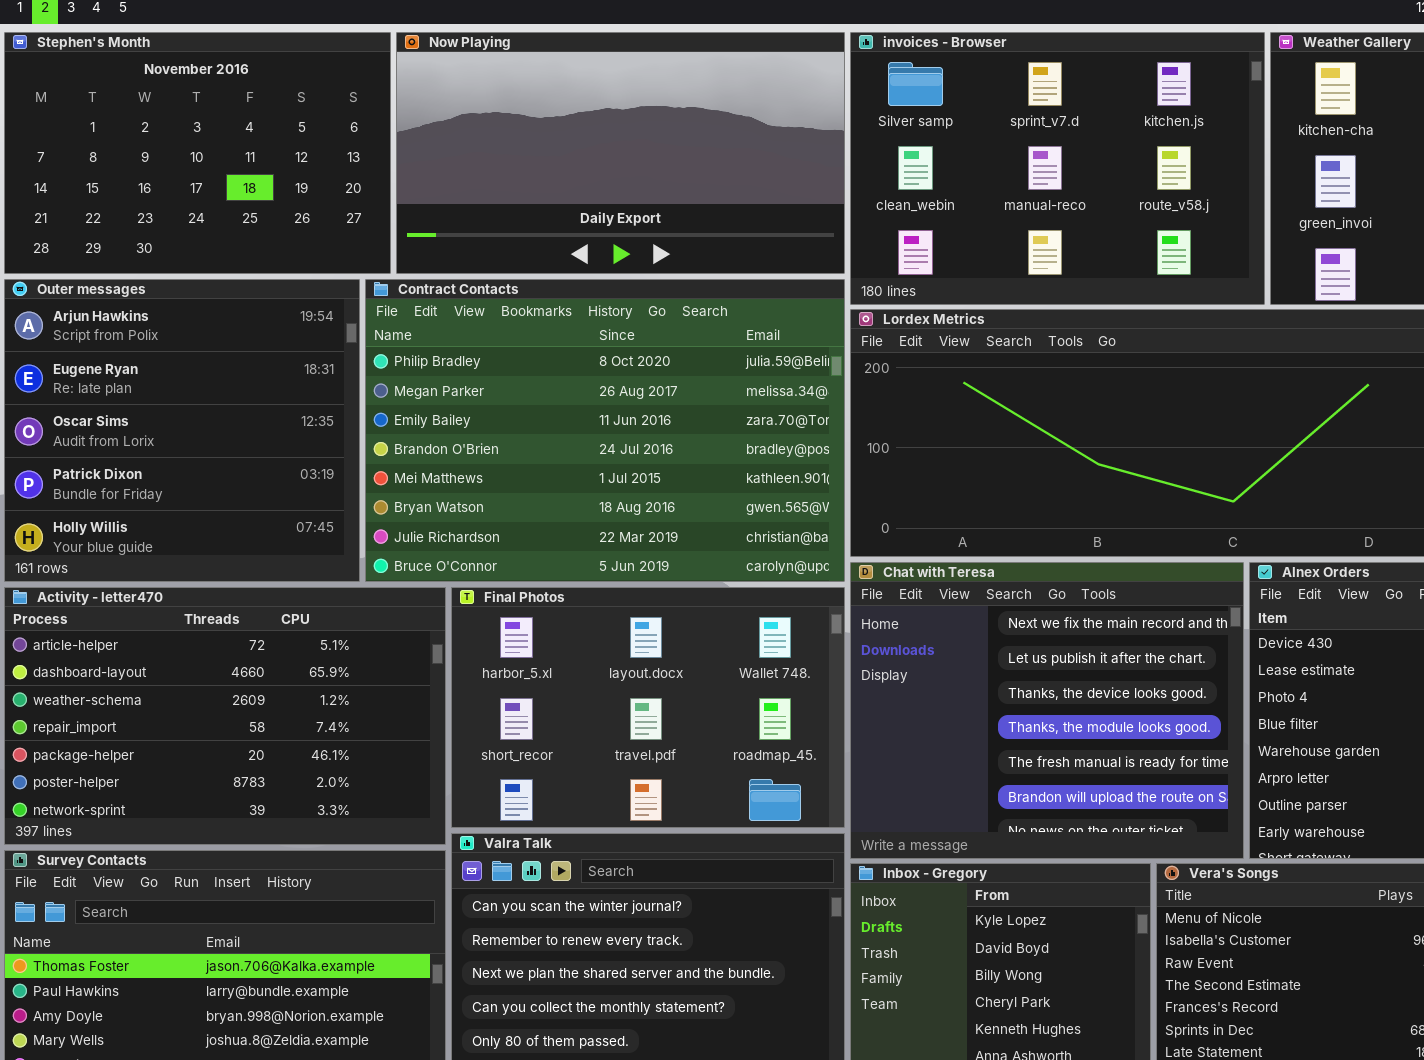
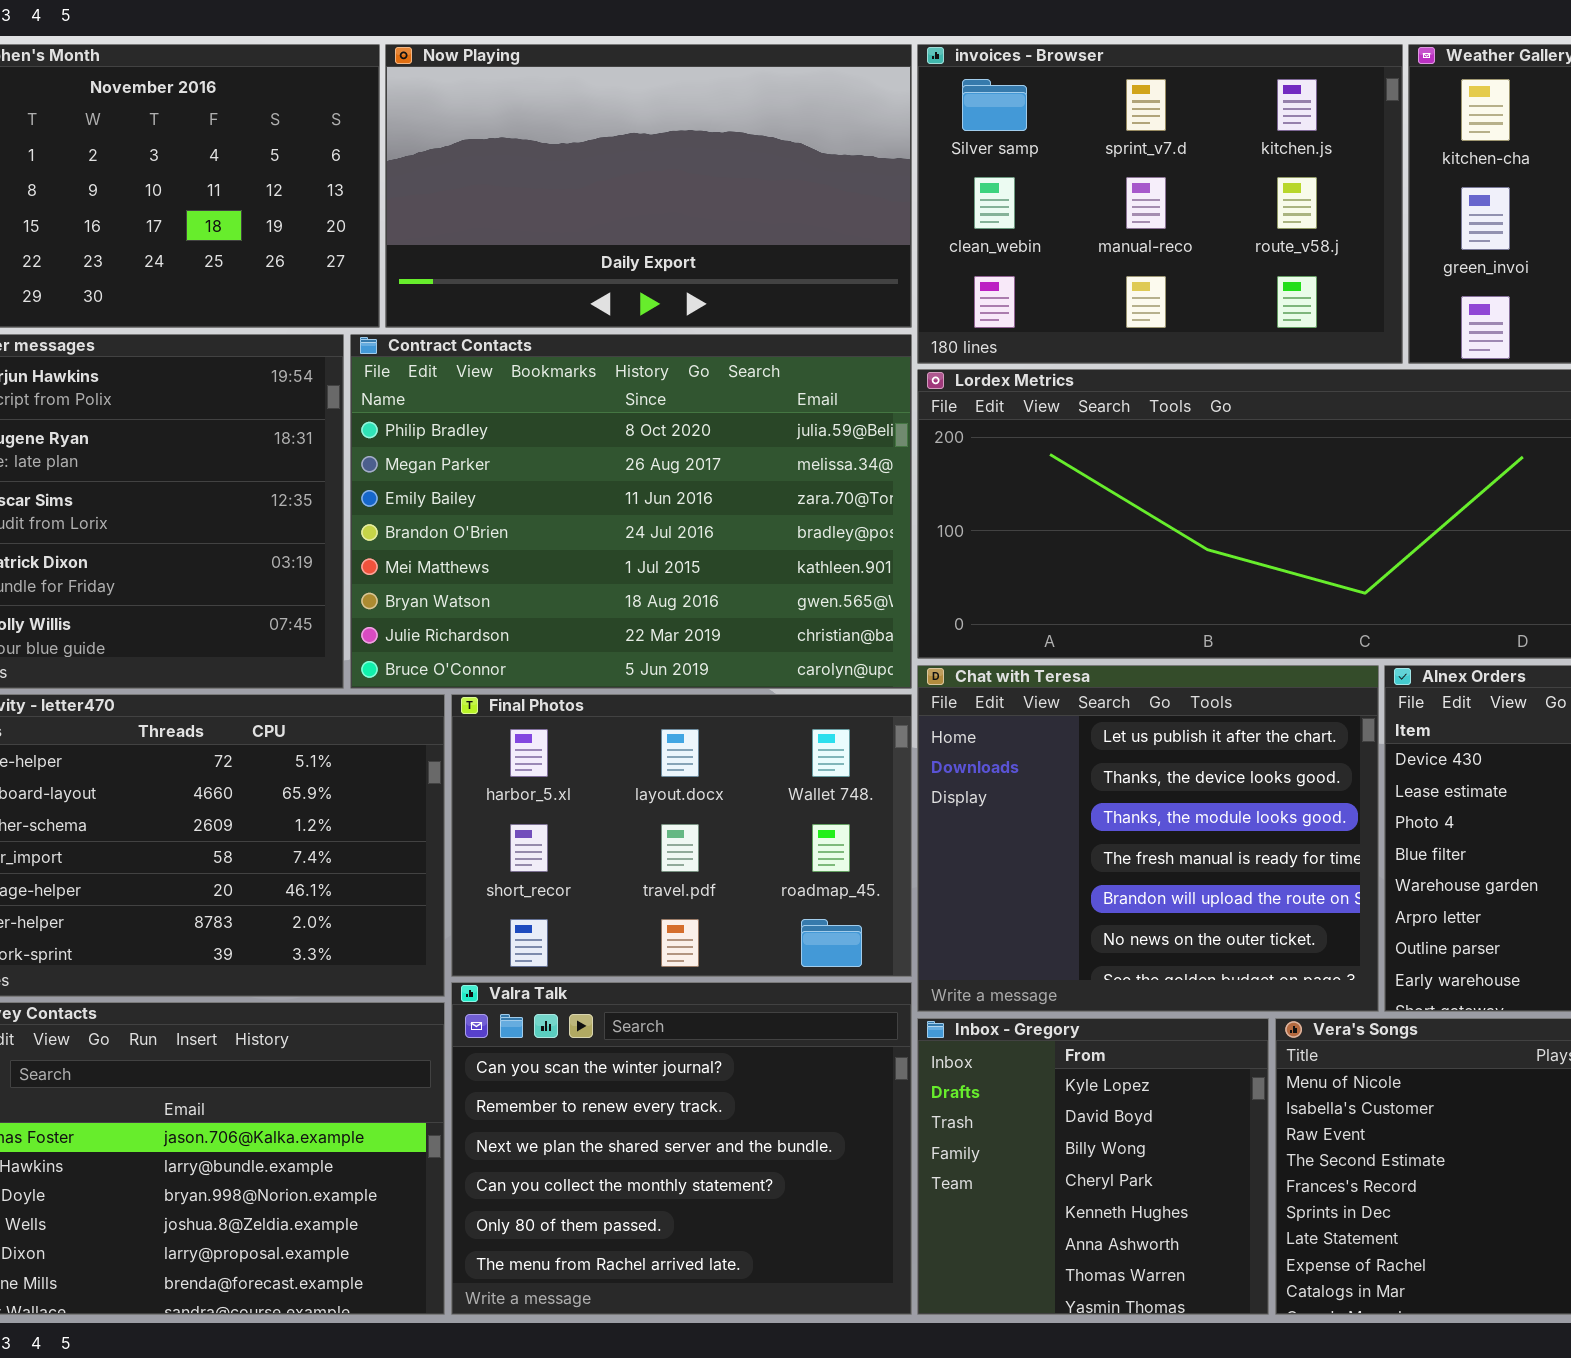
Chat with Teresa: [850,562,1244,859] -> [917,665,1379,1012], scrolled down 1 row

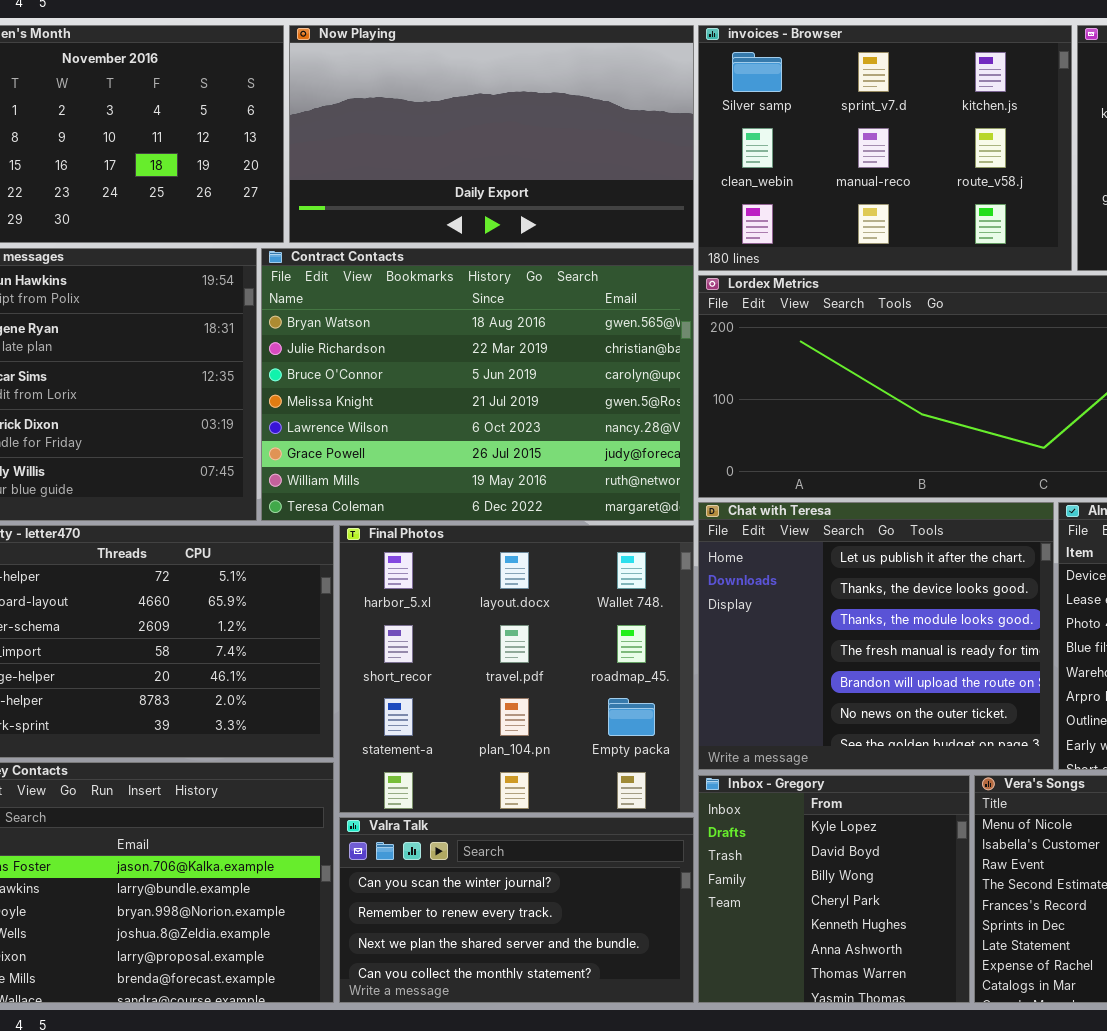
Contract Contacts: [350,334,912,689] -> [261,248,694,521], scrolled down 5 rows
Final Photos: [451,694,912,977] -> [339,525,694,813], resized
Valra Talk: [451,982,912,1315] -> [339,817,694,1003], resized

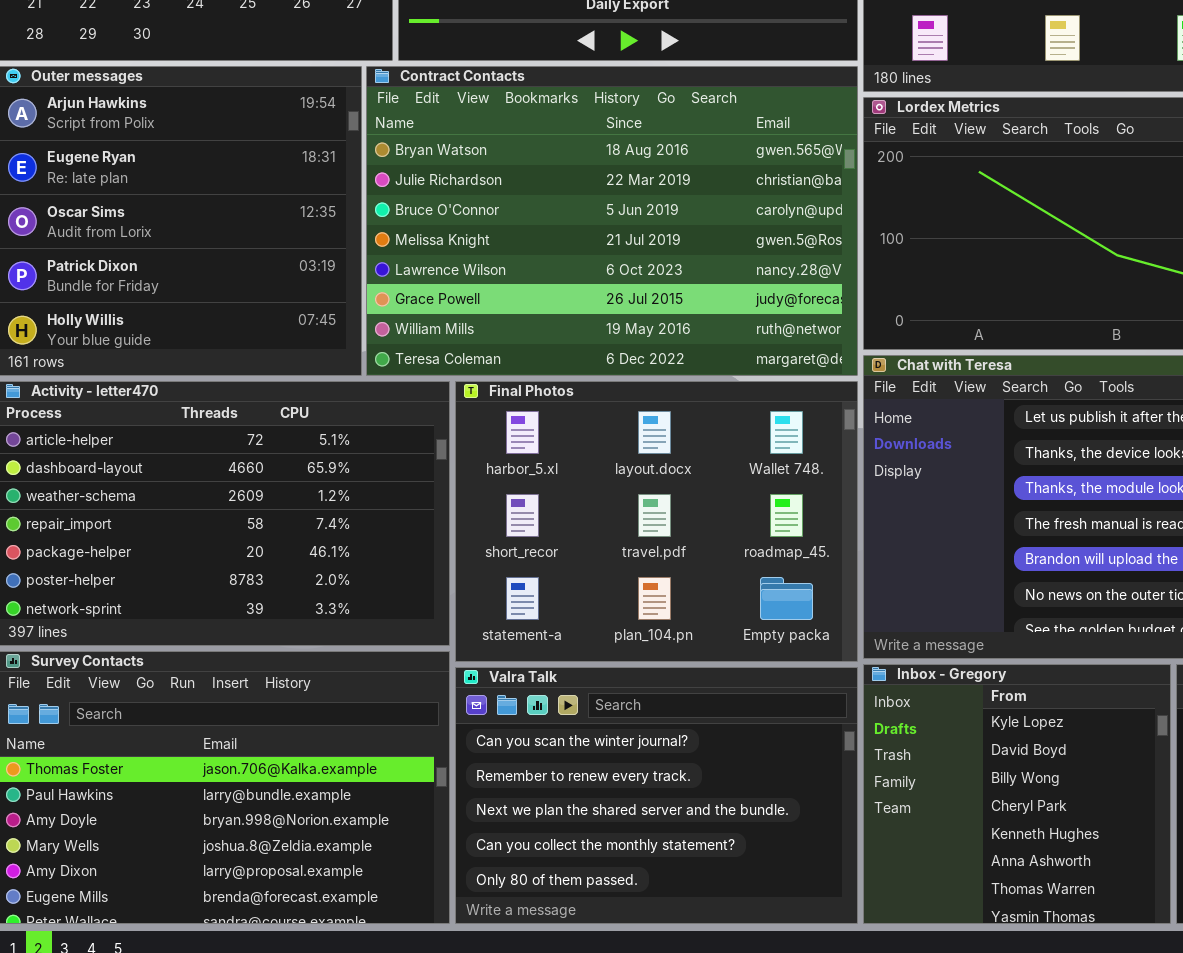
Final Photos: [339,525,694,813] -> [455,381,858,662], resized
Valra Talk: [339,817,694,1003] -> [455,667,858,924], resized

